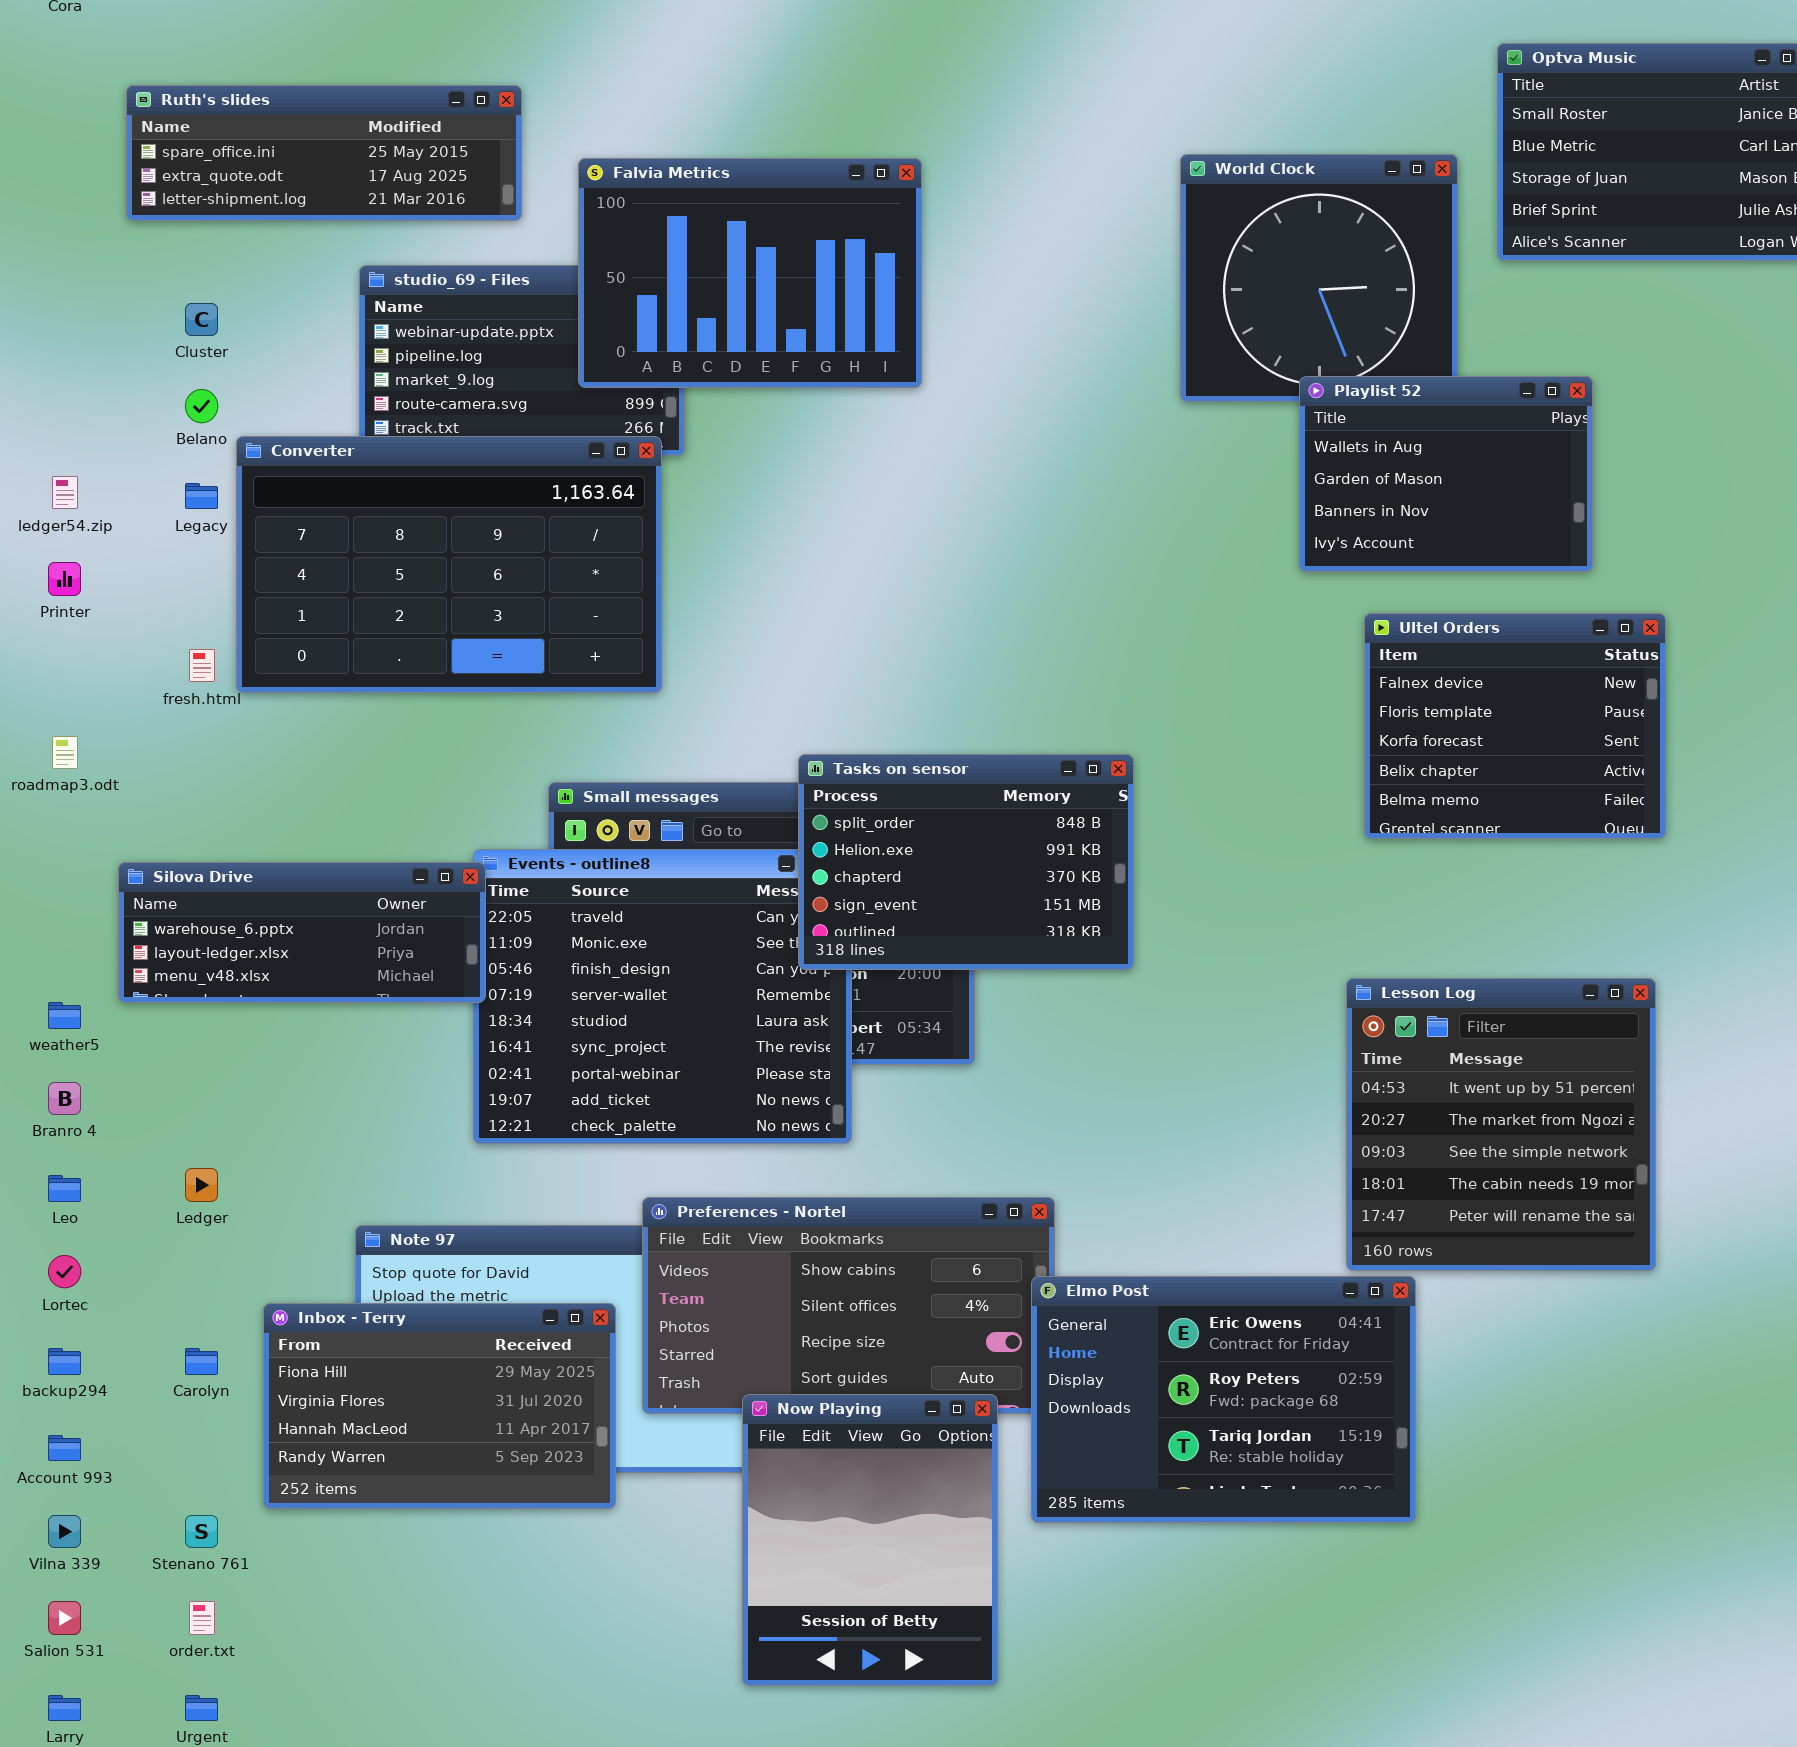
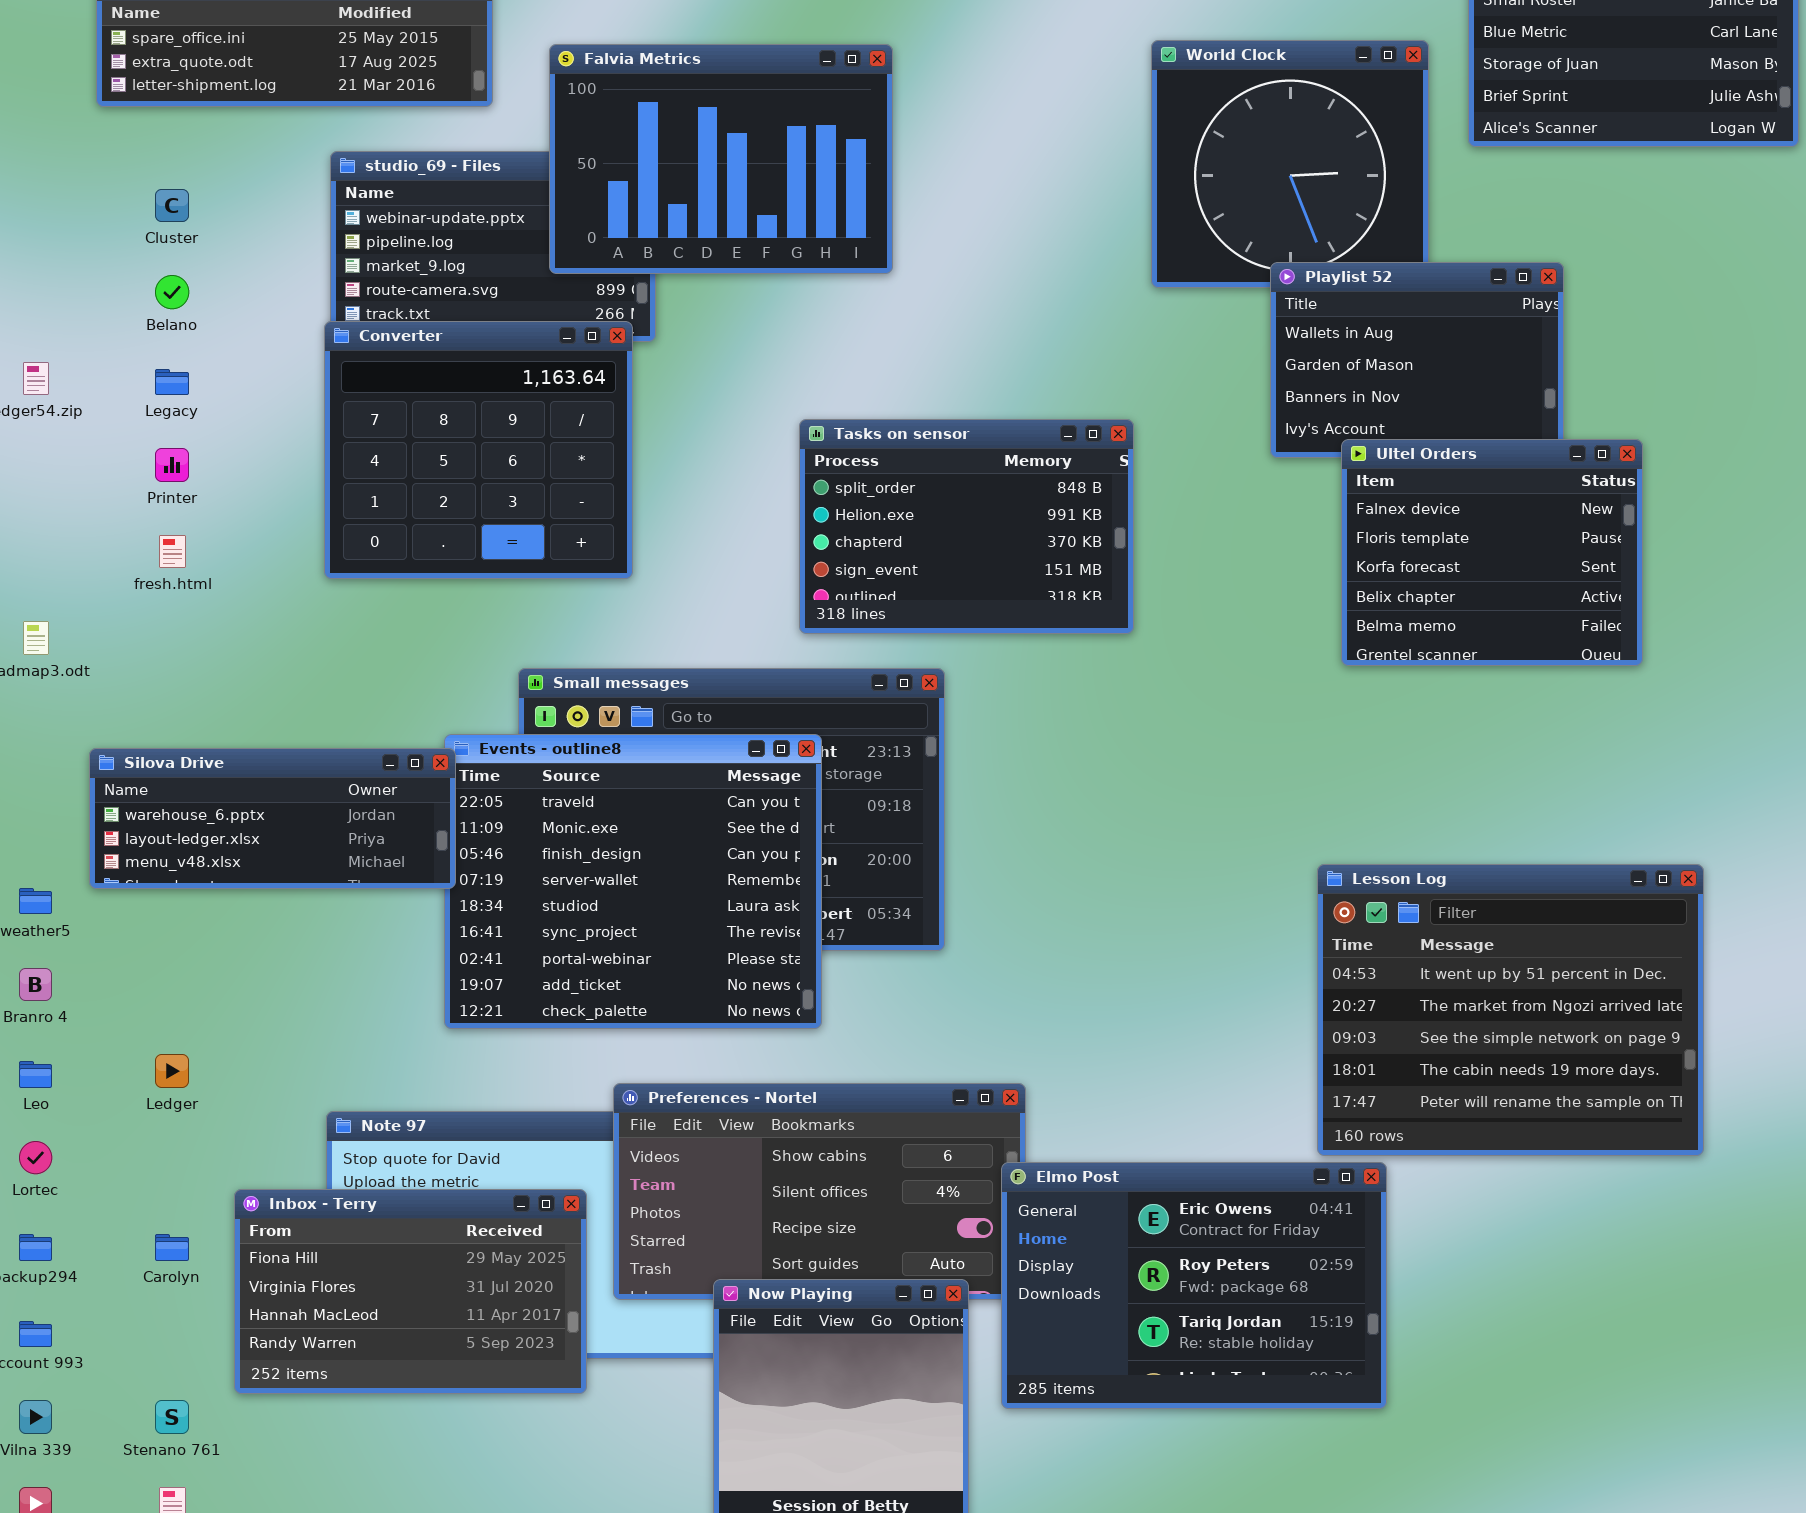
Converter: [236,436,662,693] -> [324,321,633,579], resized
Printer: [48,562,81,596] -> [155,448,189,482], moved
Ultel Orders: [1364,613,1666,839] -> [1341,439,1643,666], moved
Tasks on sensor: [798,754,1134,970] -> [799,419,1134,634], moved
Lesson Log: [1346,978,1656,1271] -> [1317,864,1704,1156], resized

